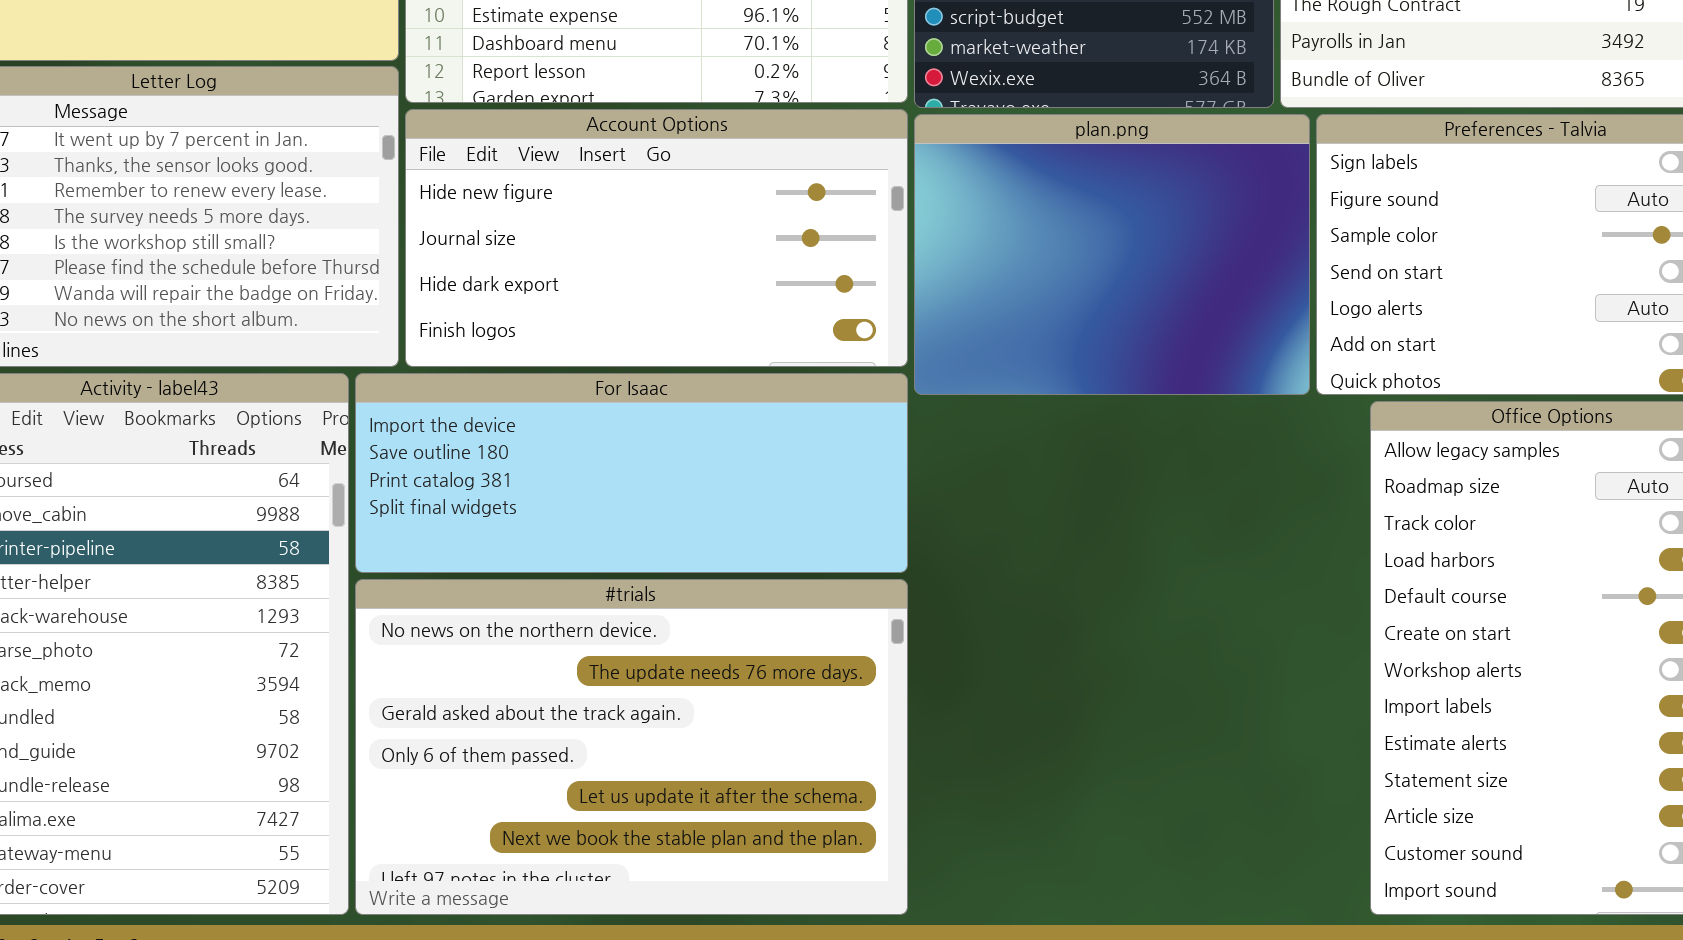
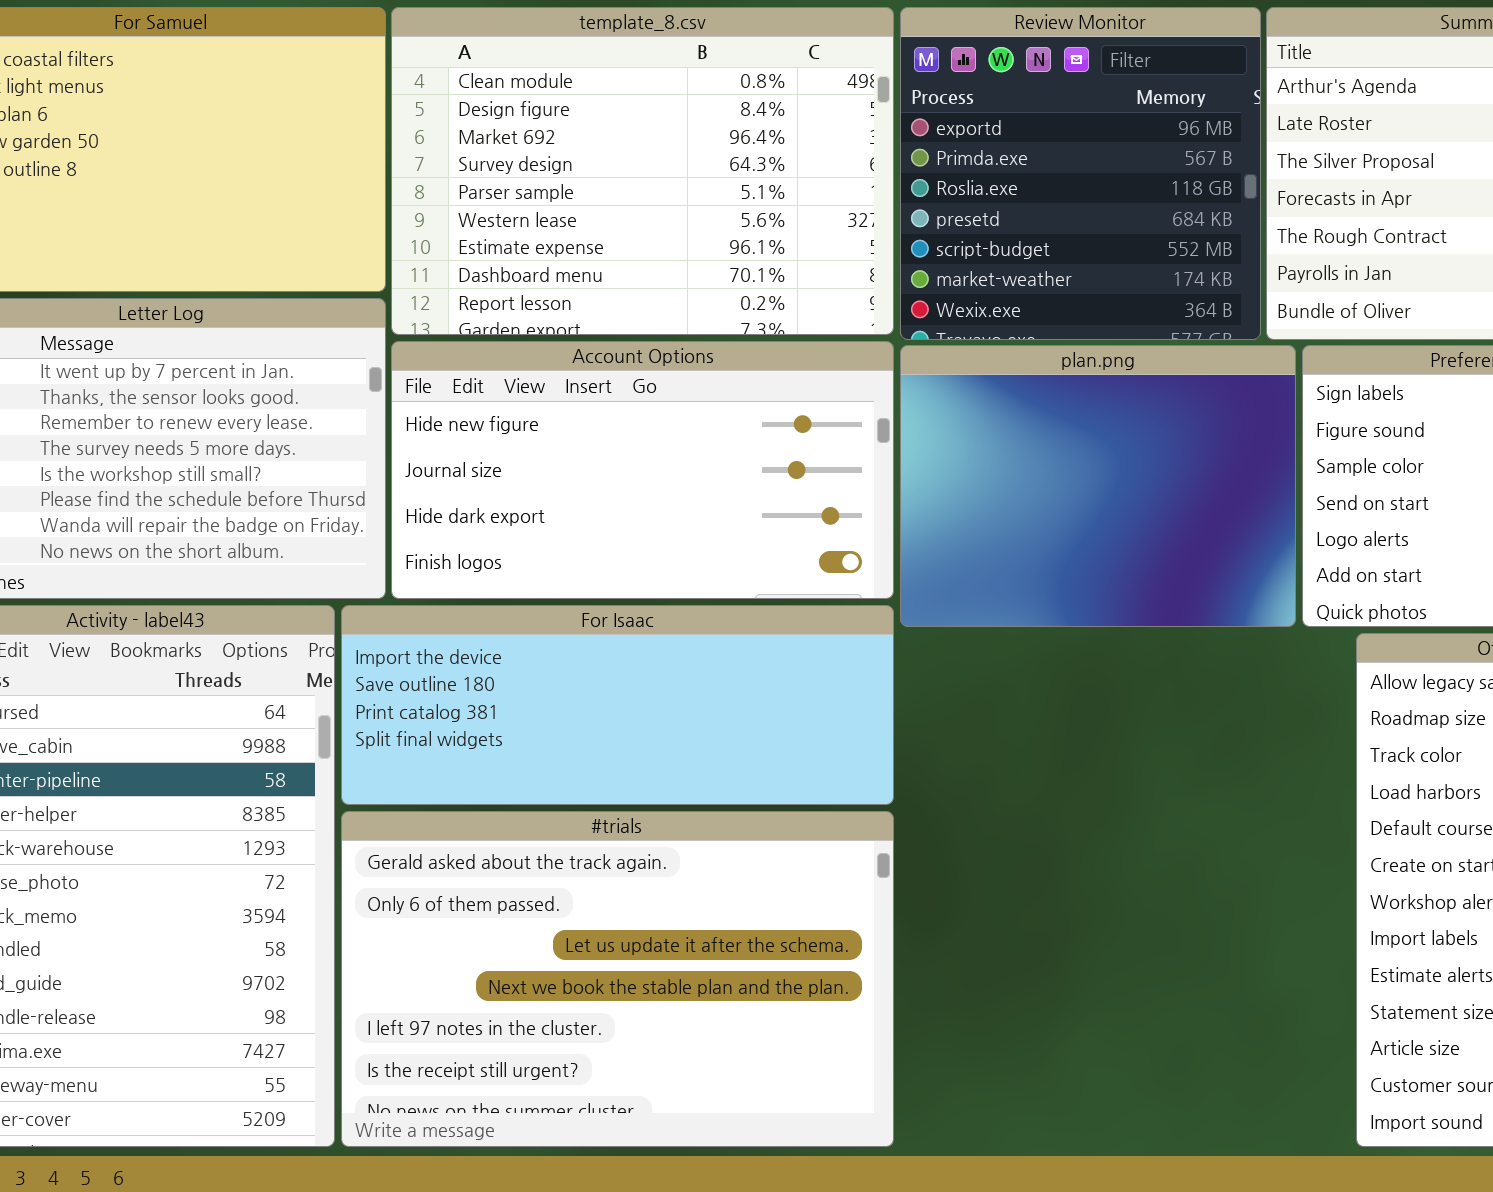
#trials: [355,579,908,915] -> [341,811,894,1147], scrolled down 2 rows

